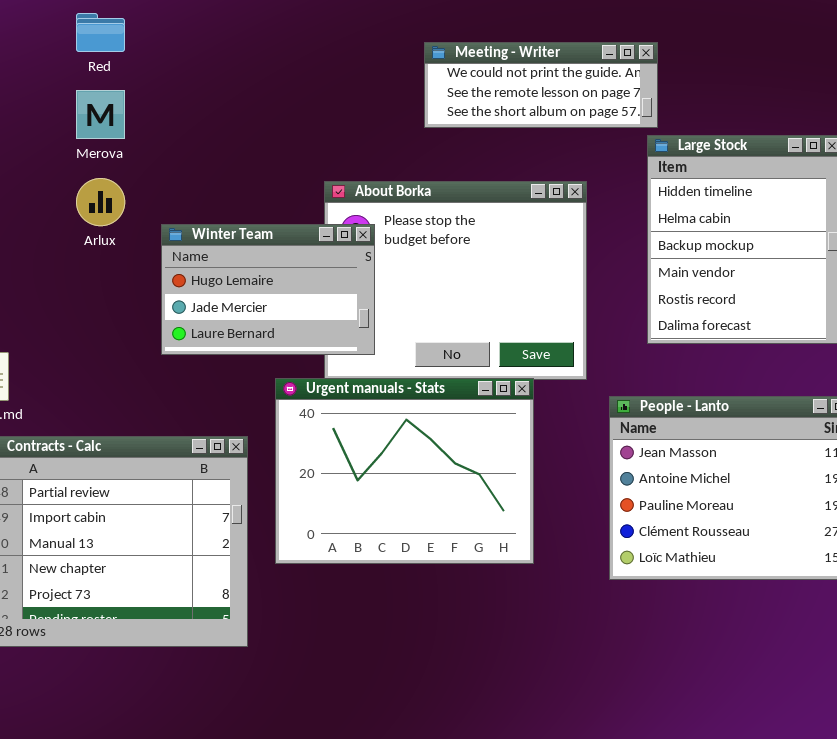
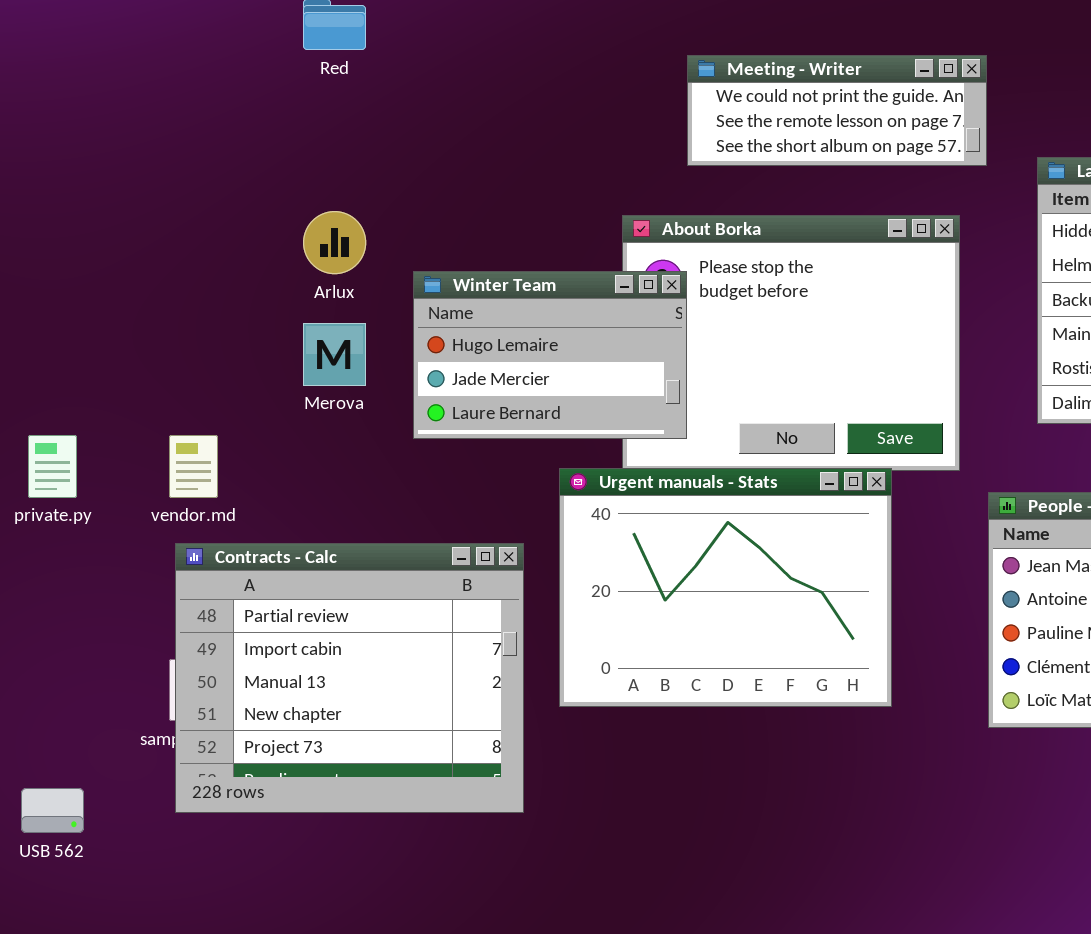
Meeting - Writer: [424,42,658,128] -> [687,55,987,166], moved
Merova: [76,90,125,139] -> [303,323,366,386], moved

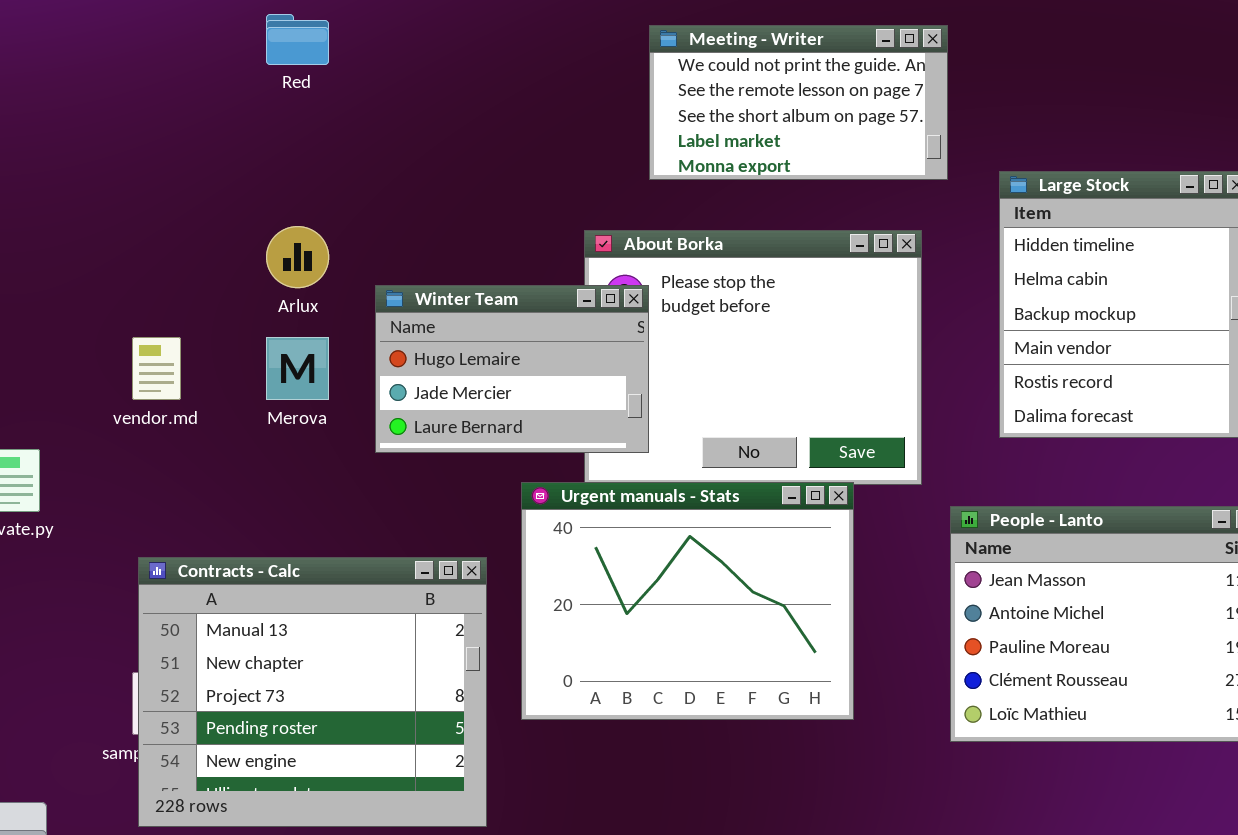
Meeting - Writer: [687,55,987,166] -> [649,25,948,180], resized
vendor.md: [169,435,218,498] -> [132,337,181,400], moved
Contracts - Calc: [175,543,524,813] -> [138,557,487,827], scrolled down 2 rows

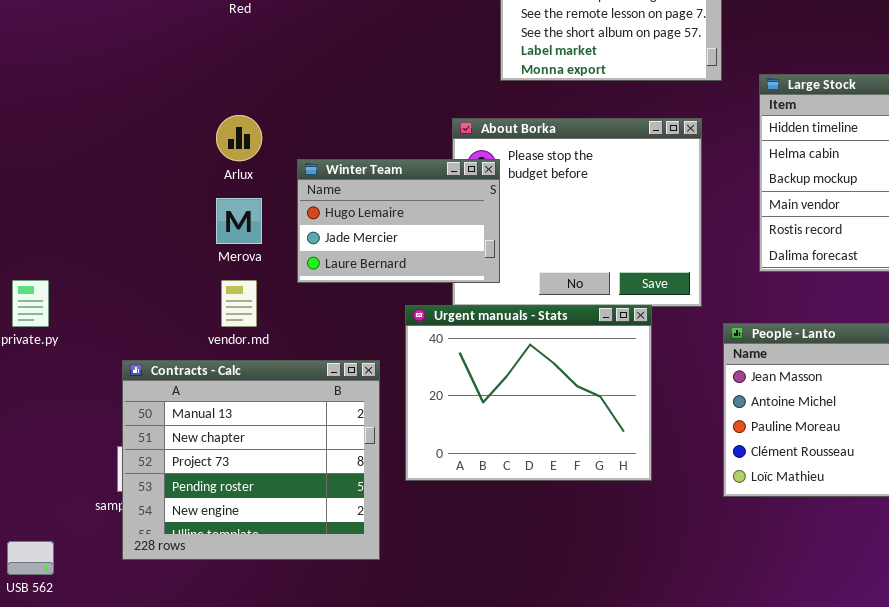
vendor.md: [132,337,181,400] -> [221,280,257,327], moved

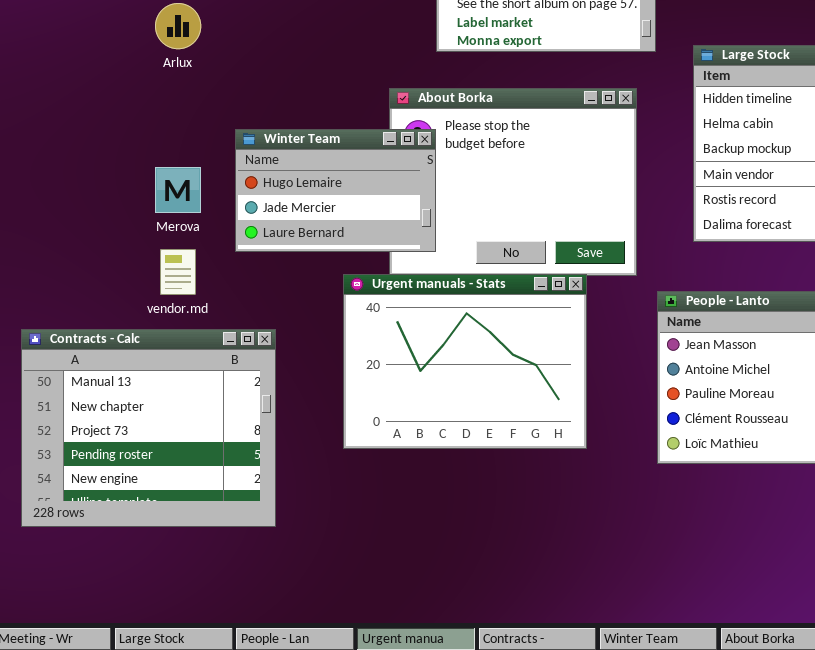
Arlux: [216,115,262,161] -> [155,3,201,49], moved
Contracts - Calc: [122,360,380,560] -> [21,329,276,527], moved

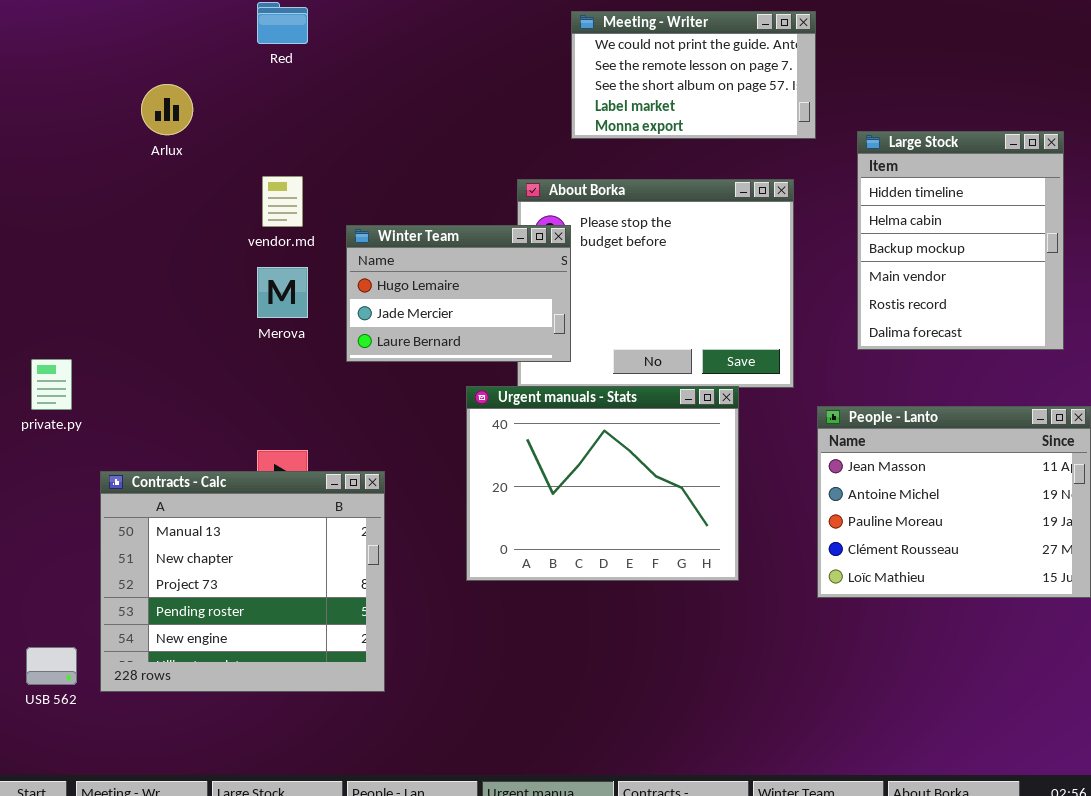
Arlux: [155,3,201,49] -> [141,84,193,135], moved
vendor.md: [160,249,196,295] -> [262,176,303,227], moved
Contracts - Calc: [21,329,276,527] -> [100,471,385,692], moved

